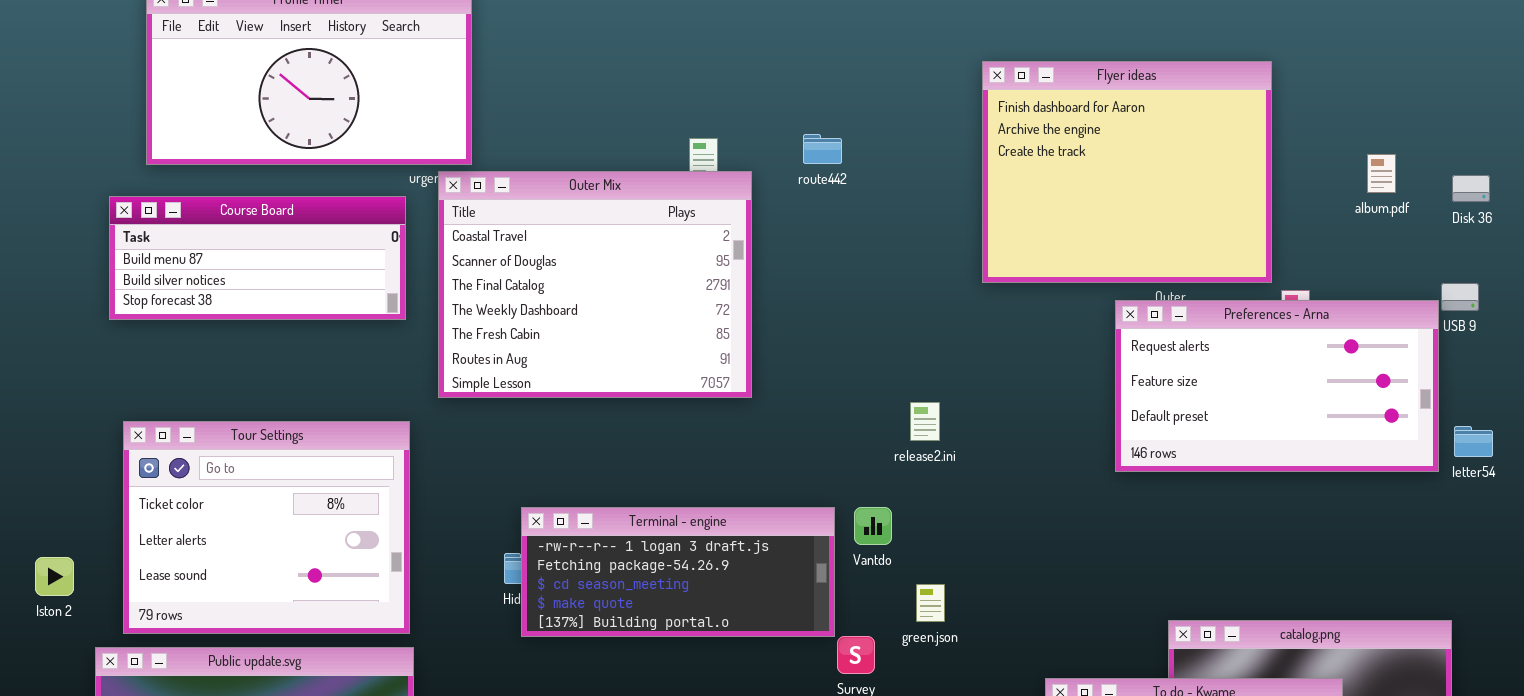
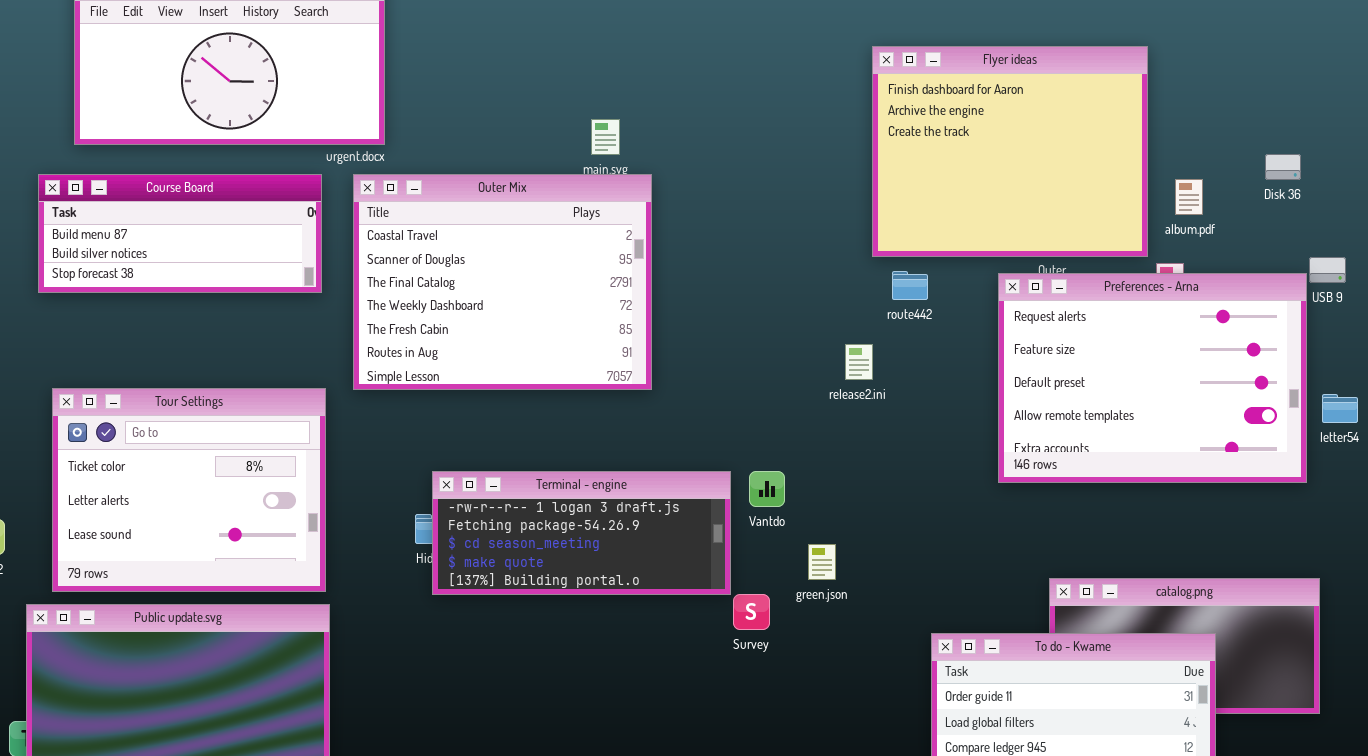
route442: [803,134,842,164] -> [892,271,928,300], moved
album.pdf: [1367,154,1396,193] -> [1175,179,1203,215], moved
Outer Mix: [438,171,752,398] -> [353,174,652,390], moved
Disk 36: [1452,175,1490,202] -> [1265,154,1301,180], moved
Preferences - Arna: [1115,300,1439,472] -> [998,273,1307,483], resized
release2.ini: [910,402,940,441] -> [845,344,873,380], moved

